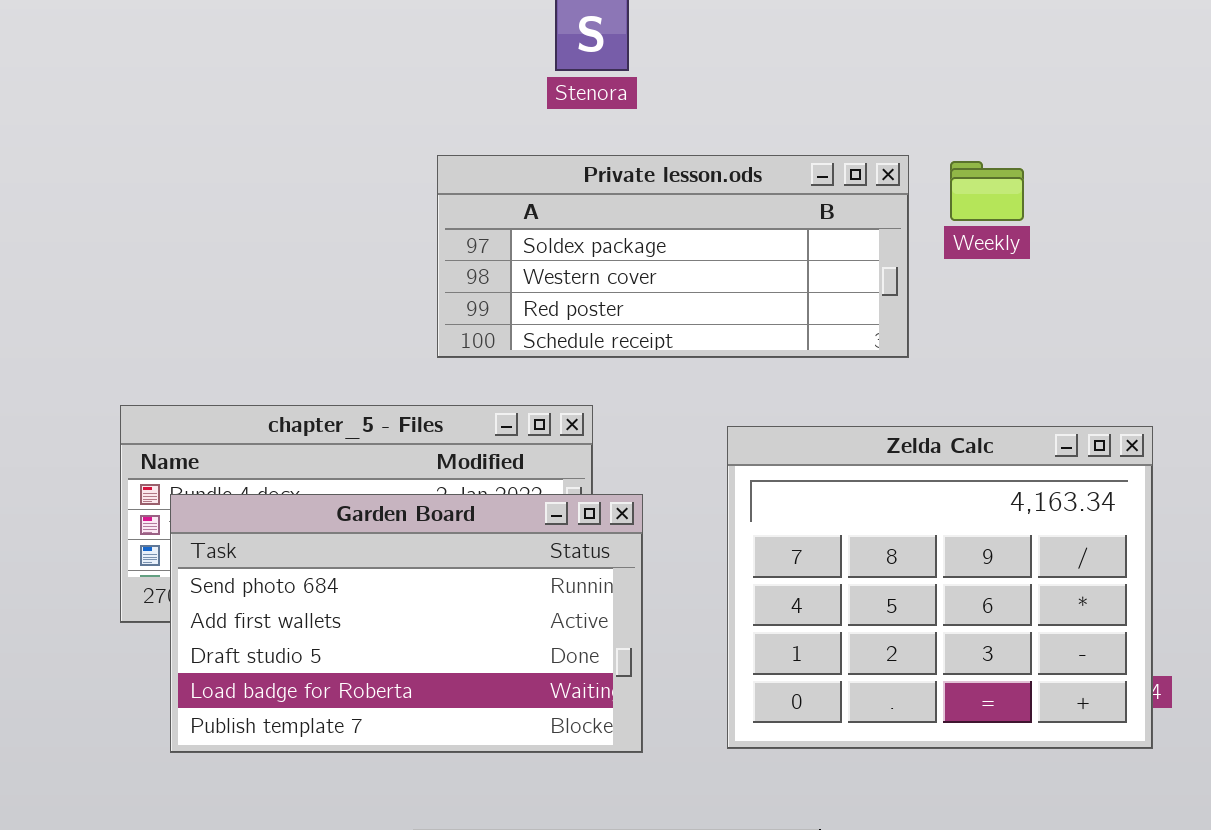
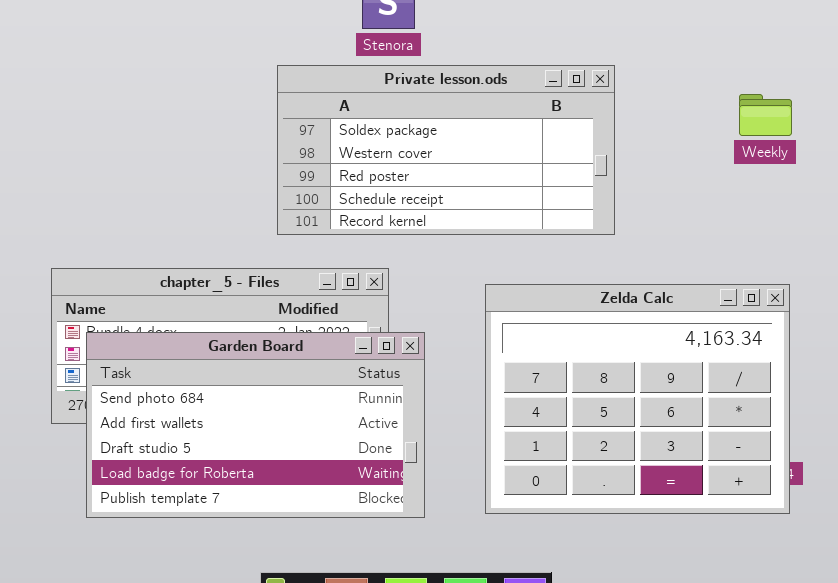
Private lesson.ods: [437,155,909,358] -> [277,65,615,235], resized
Weekly: [950,161,1024,221] -> [739,94,792,136], moved

